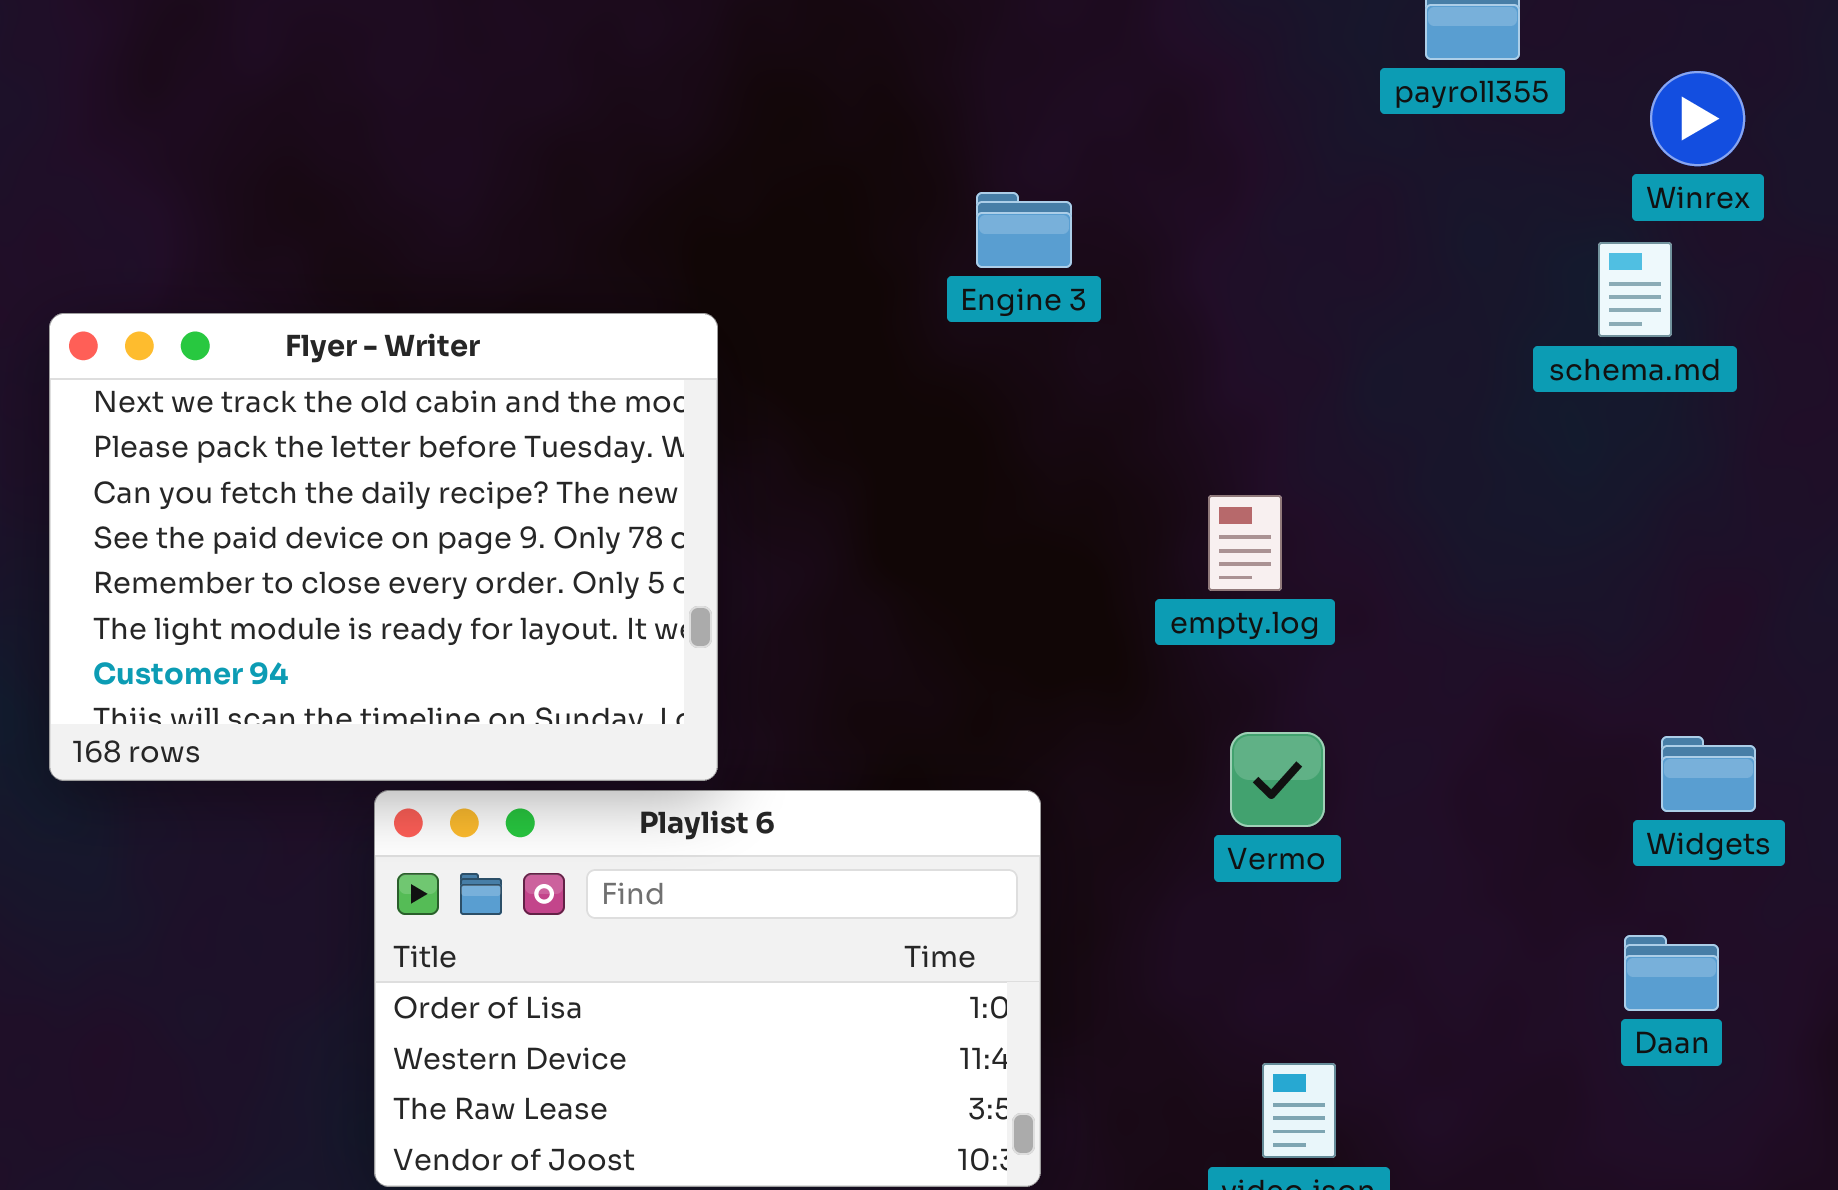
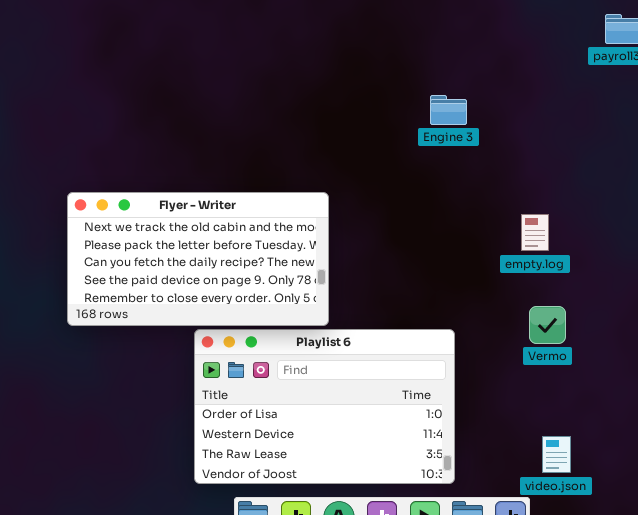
Flyer - Writer: [49,313,718,781] -> [67,192,329,326], resized

